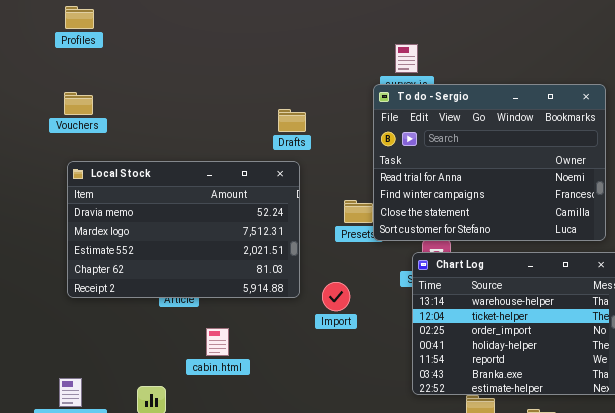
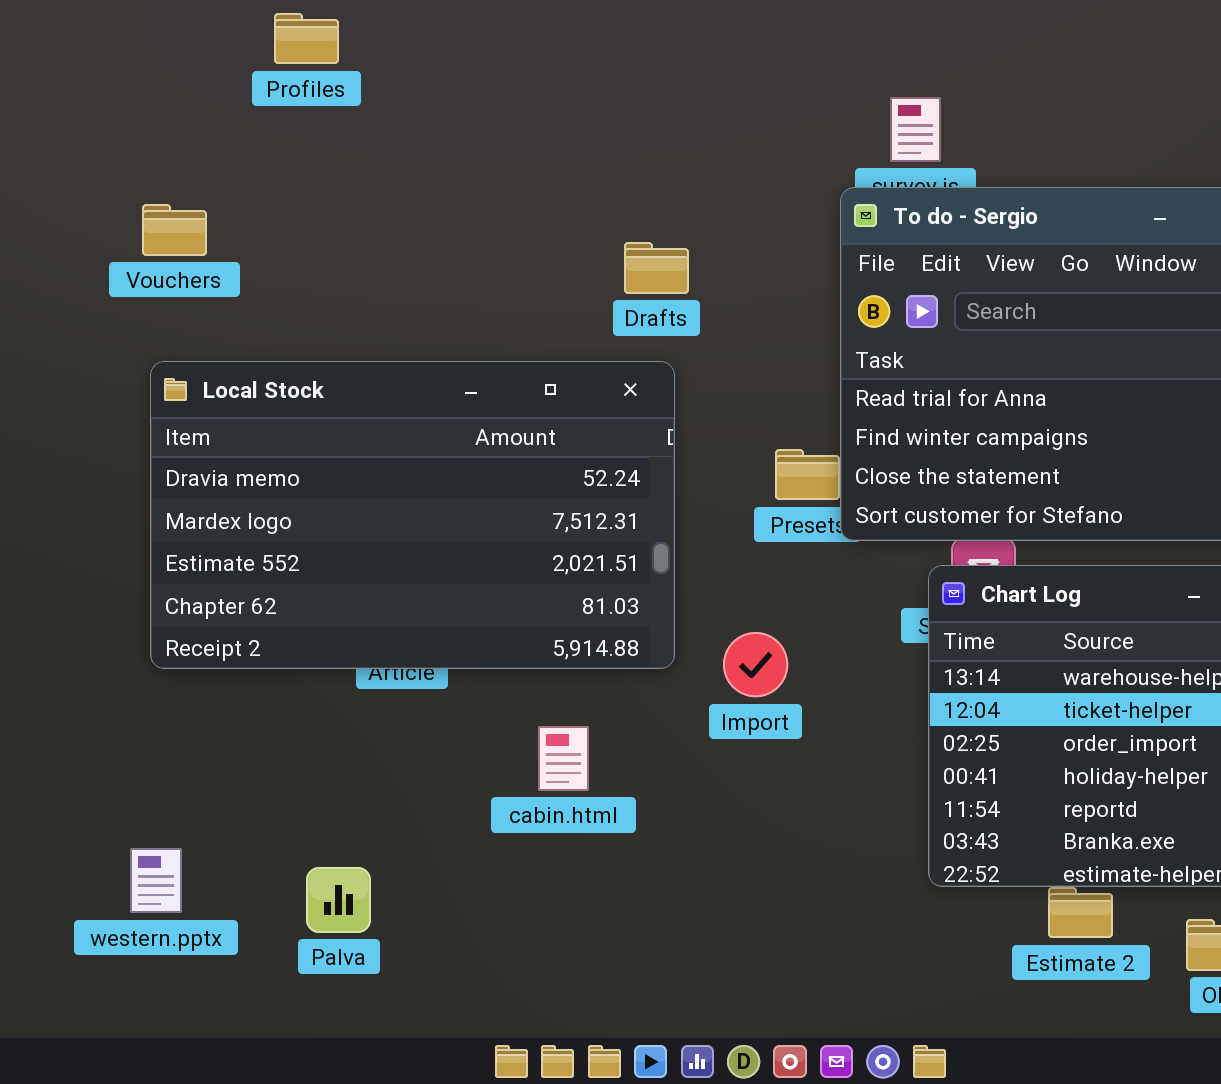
Profiles: [65,6,94,29] -> [274,13,339,64], moved
cabin.html: [206,328,229,356] -> [538,726,589,791], moved

